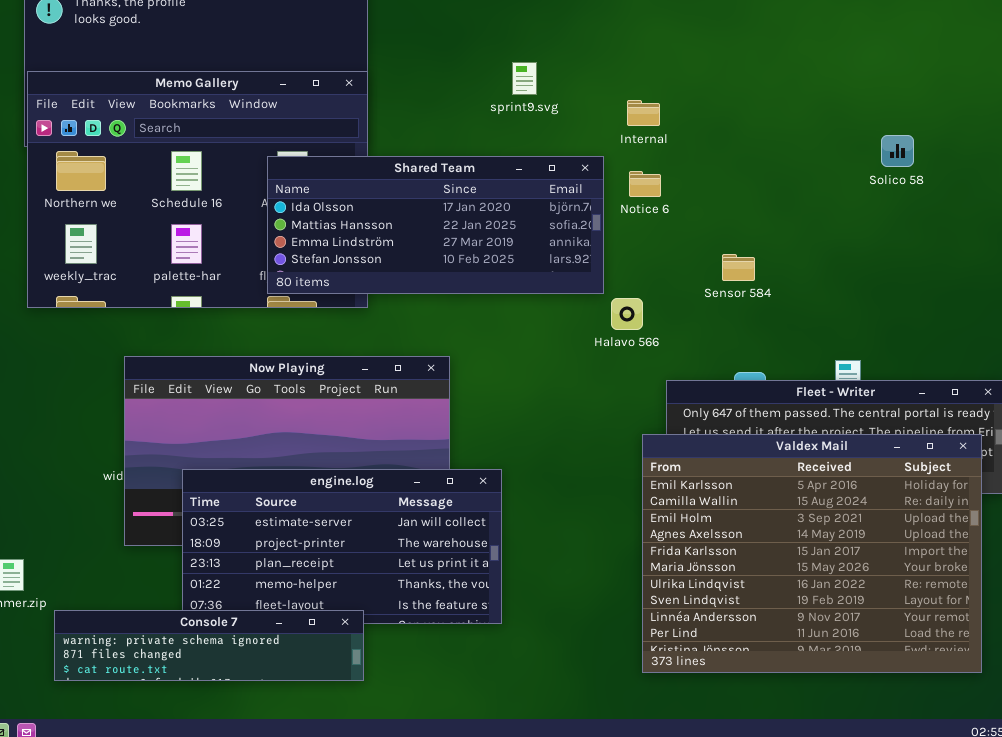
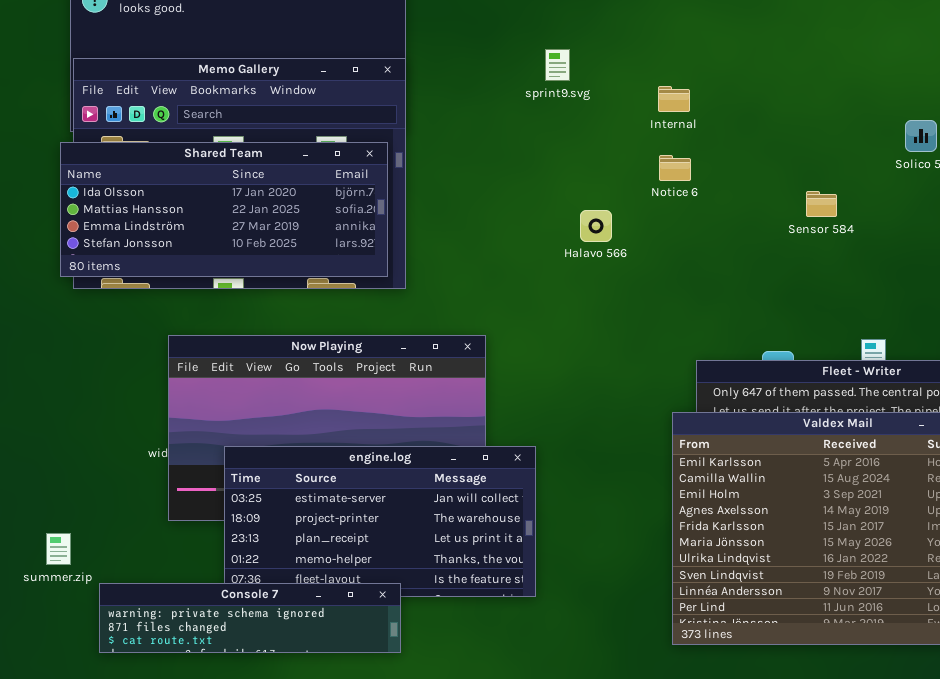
Shared Team: [267,156,604,294] -> [60,142,388,277], moved
Sensor 584: [722,254,755,281] -> [806,191,837,217], moved
Halavo 566: [611,298,643,330] -> [580,210,612,242], moved

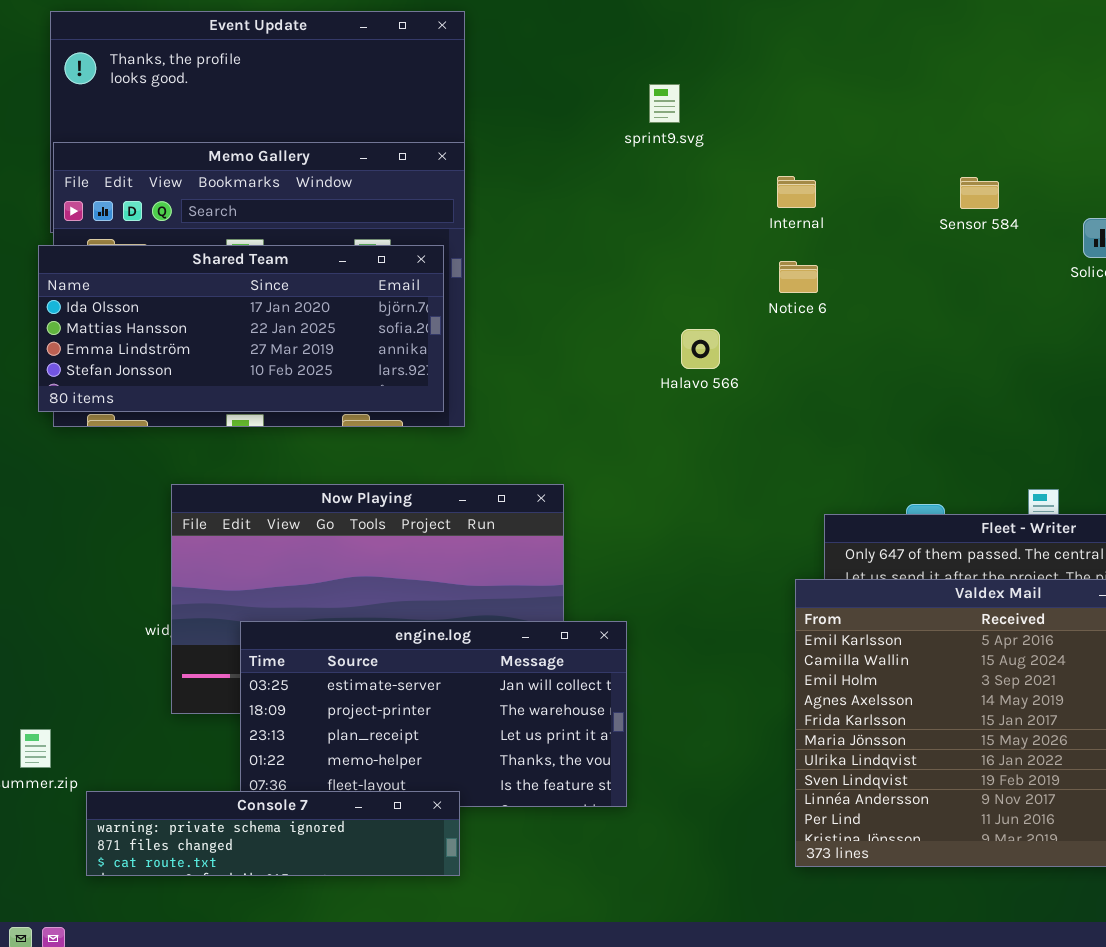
sprint9.svg: [545,49,570,81] -> [649,84,680,123], moved
Sensor 584: [806,191,837,217] -> [960,177,999,209], moved

